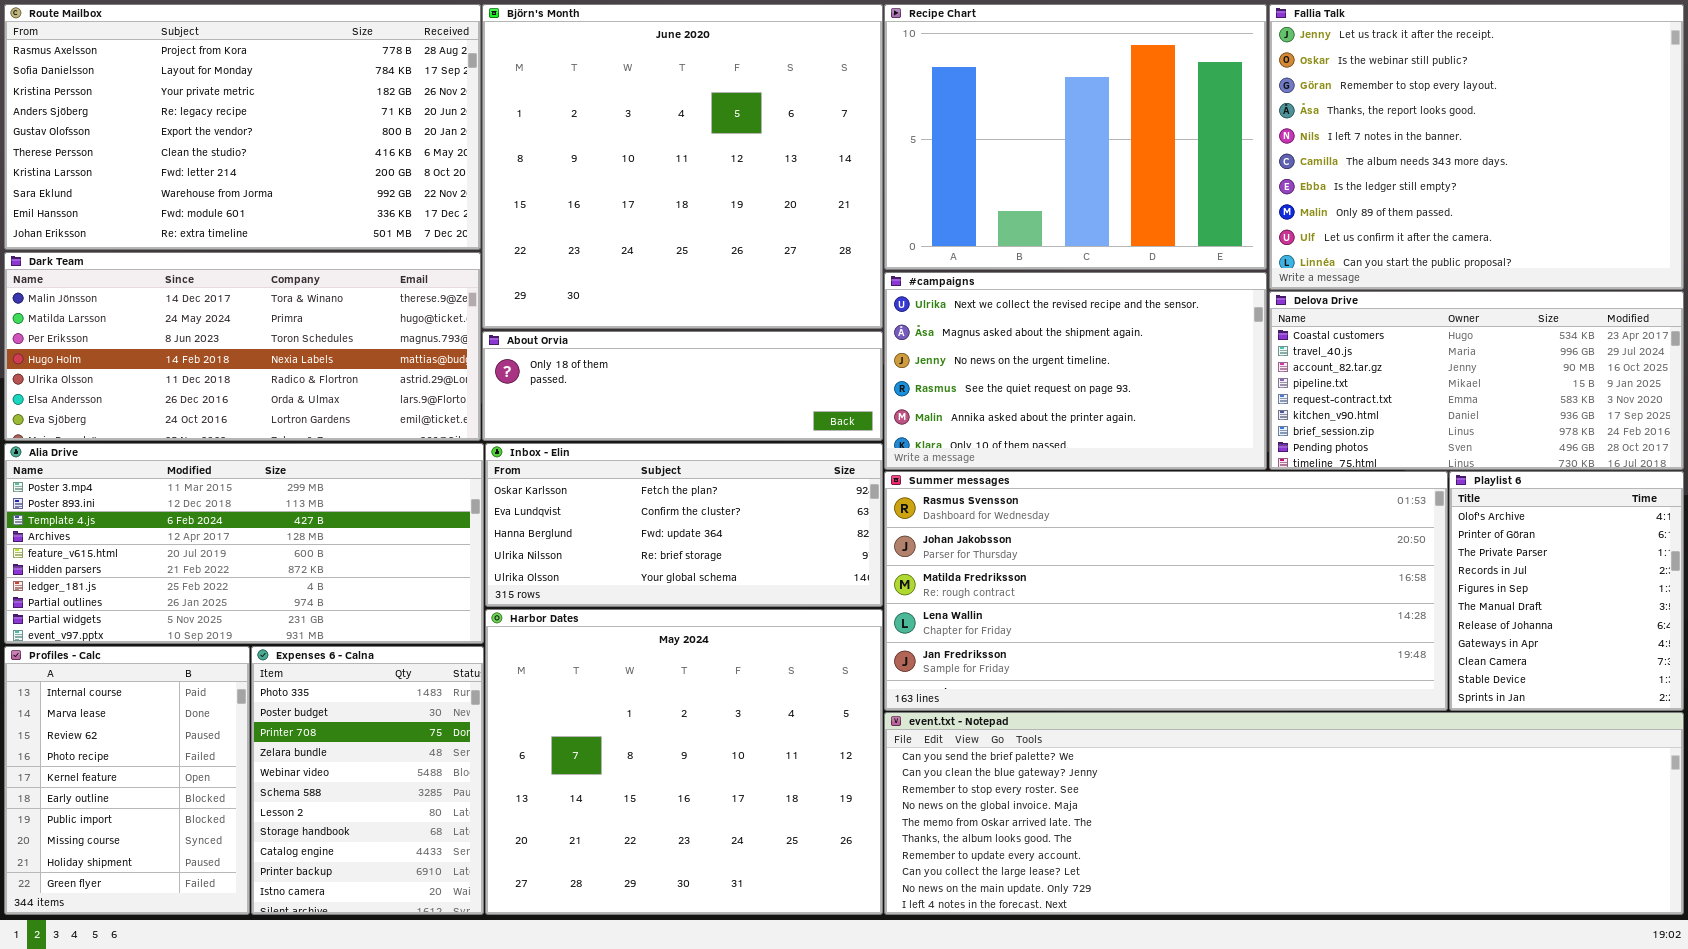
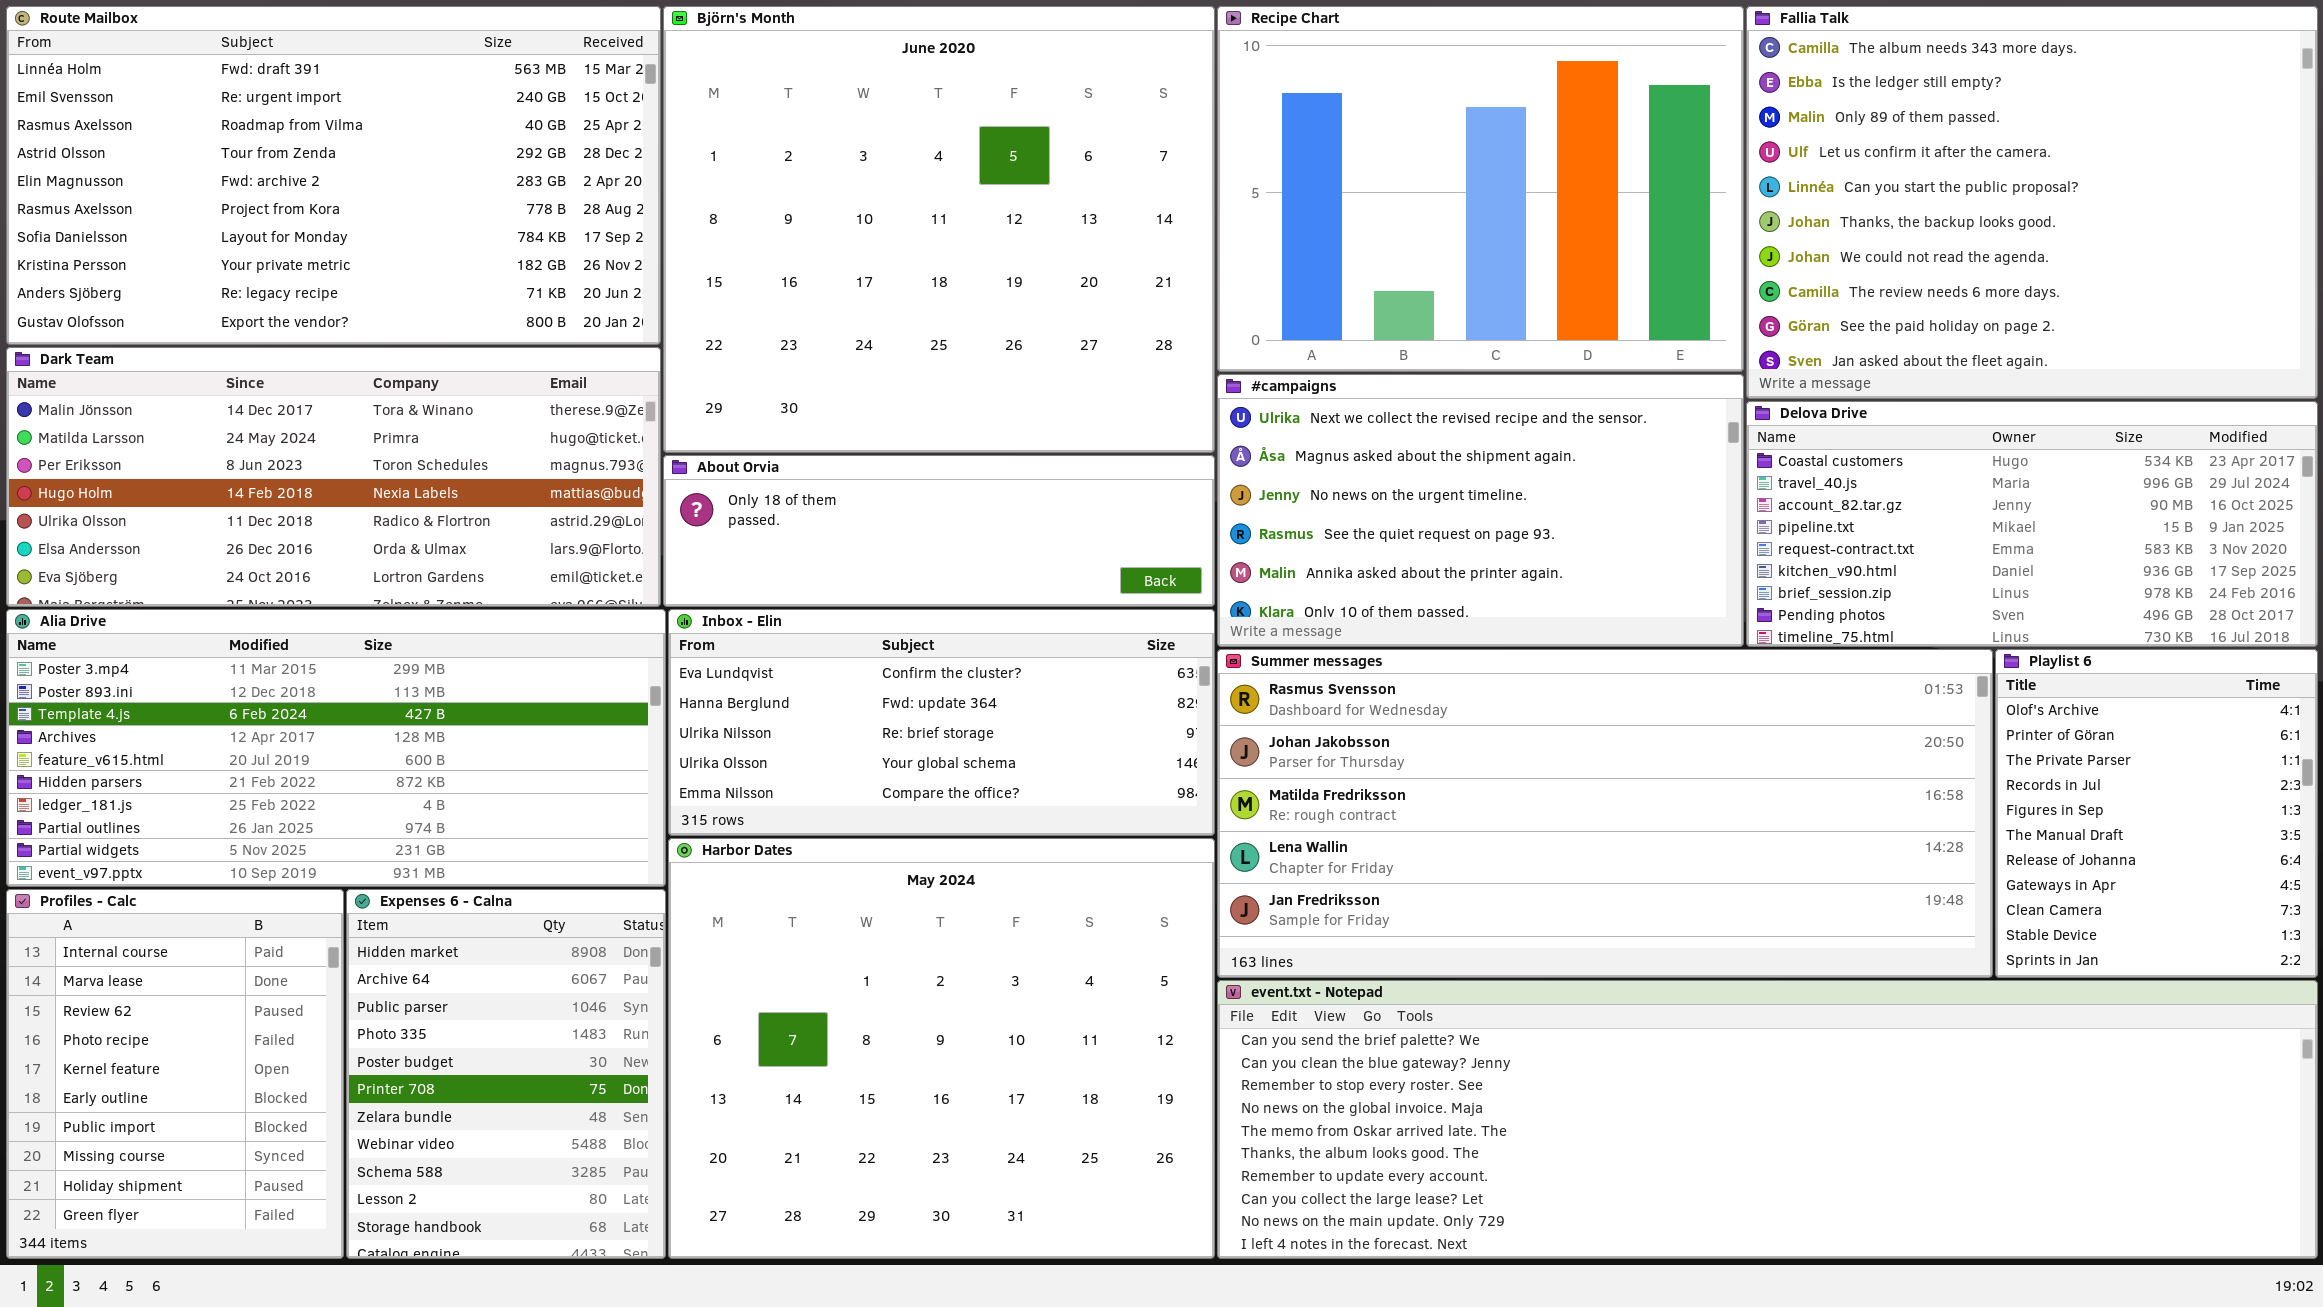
Route Mailbox: [4,4,481,250] -> [6,6,661,345], scrolled up 5 rows
Fallia Talk: [1269,4,1684,290] -> [1746,6,2318,399], scrolled down 5 rows
Inbox - Elin: [485,443,883,607] -> [668,609,1215,836], scrolled down 1 row
Expenses 6 - Calna: [251,646,484,915] -> [346,889,666,1259], scrolled up 3 rows

